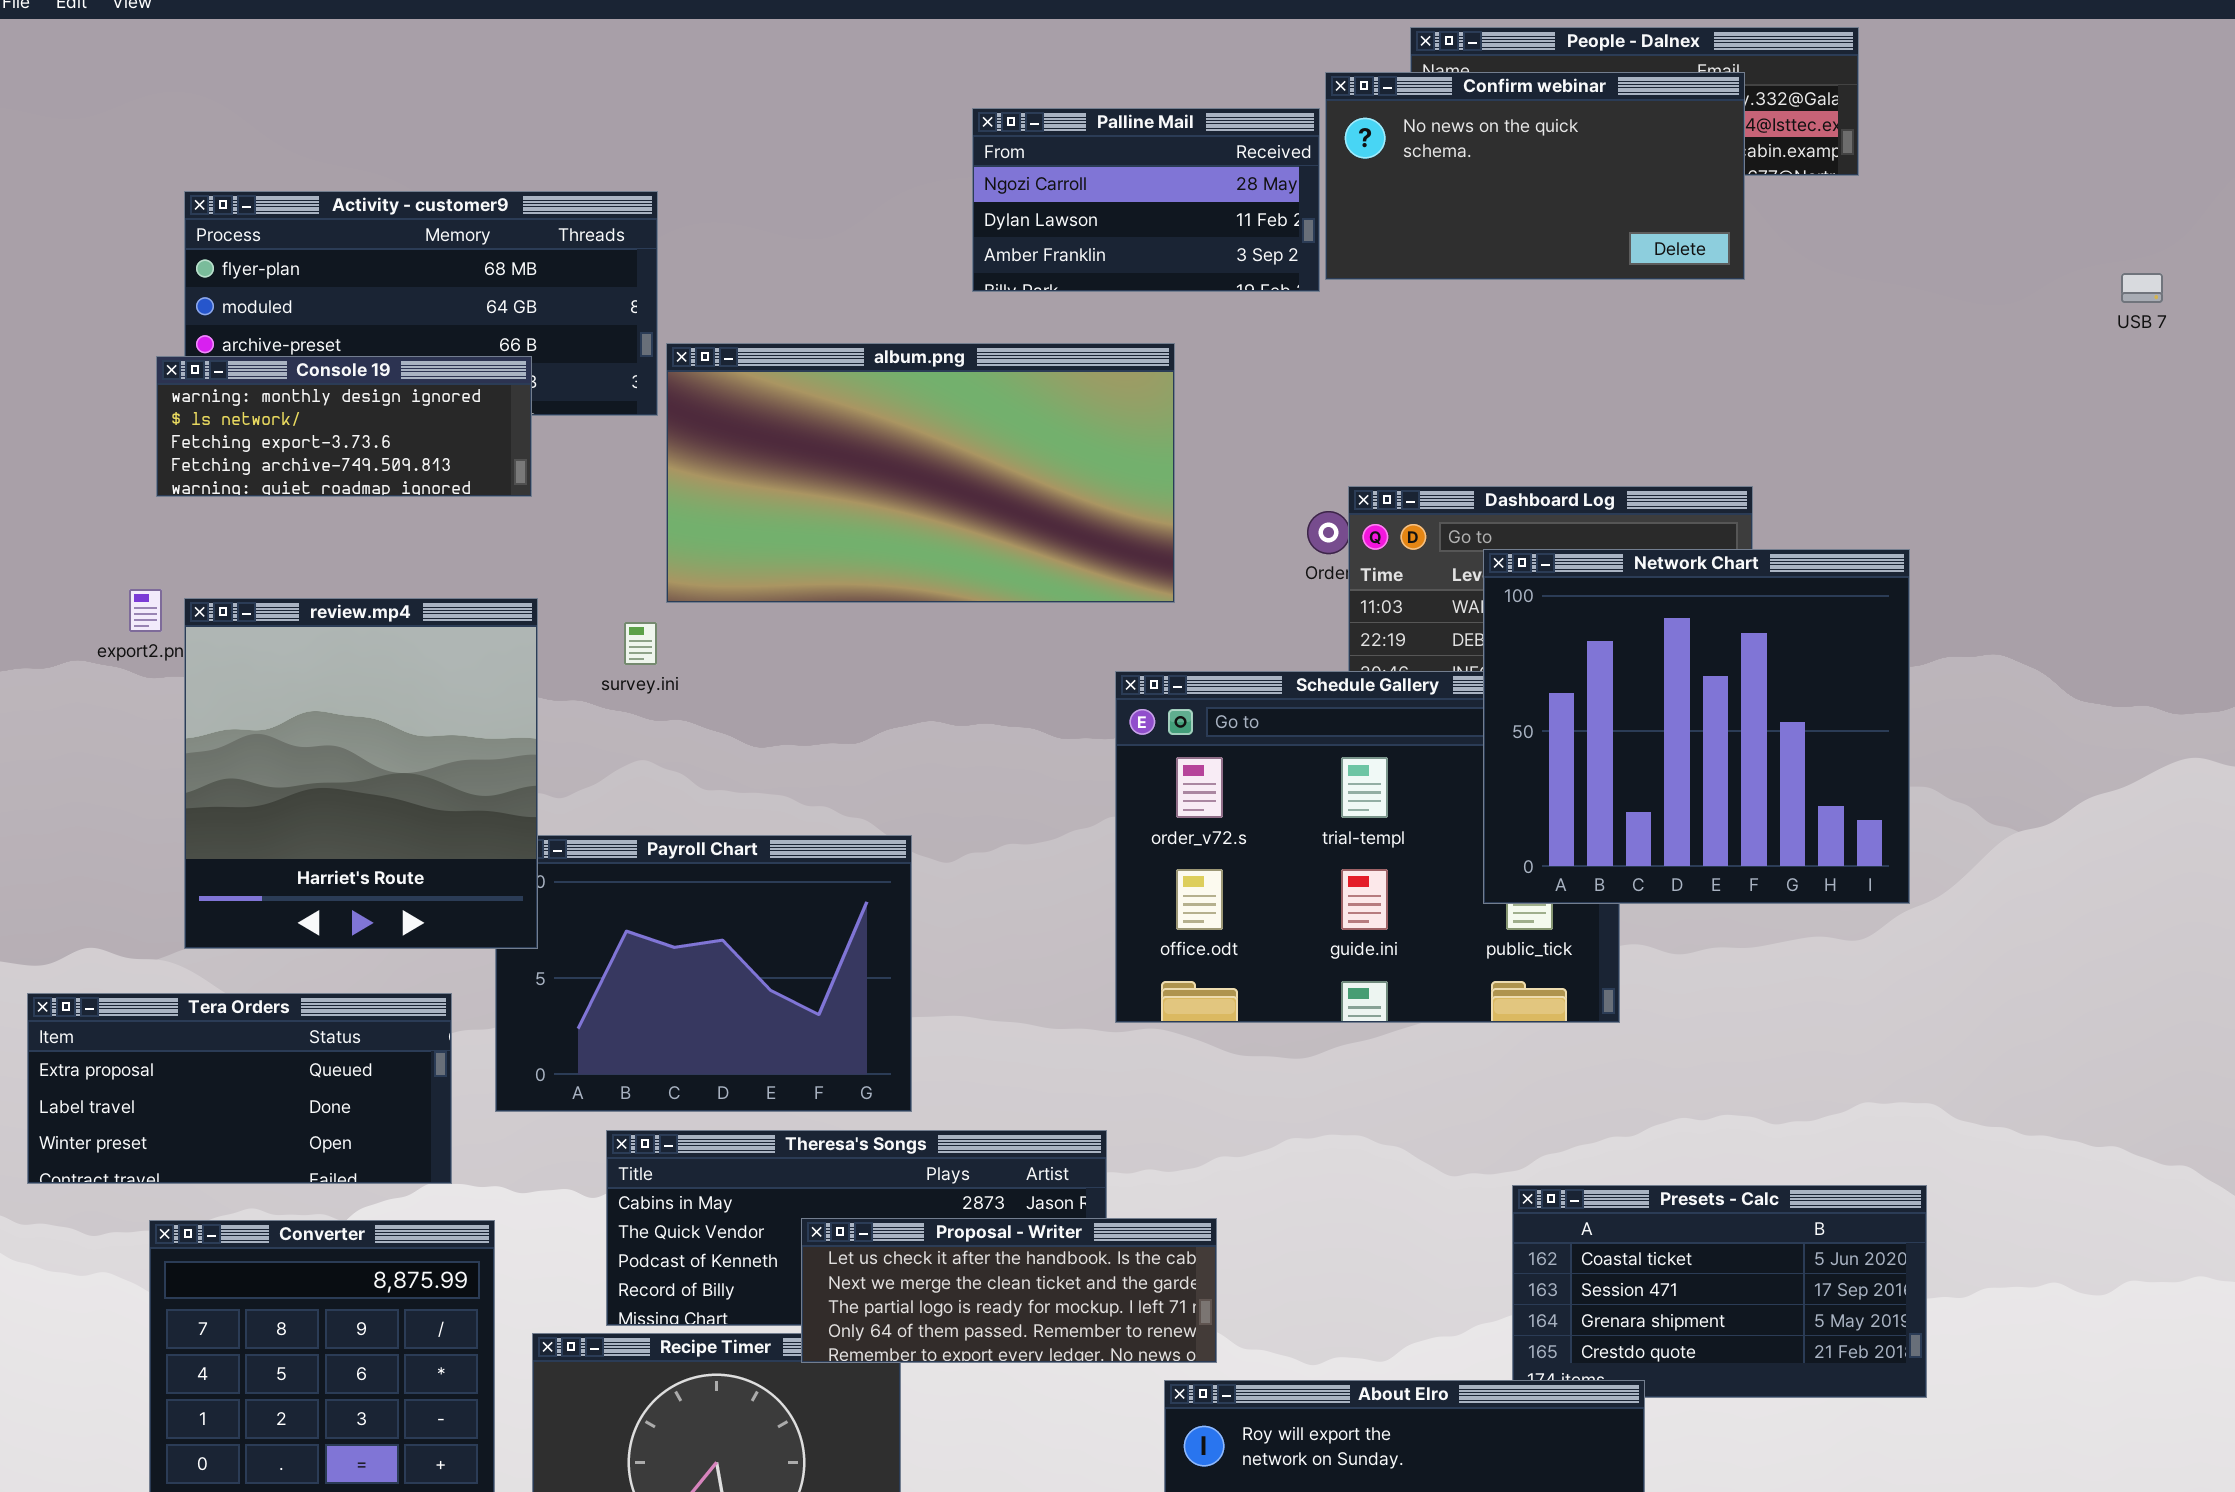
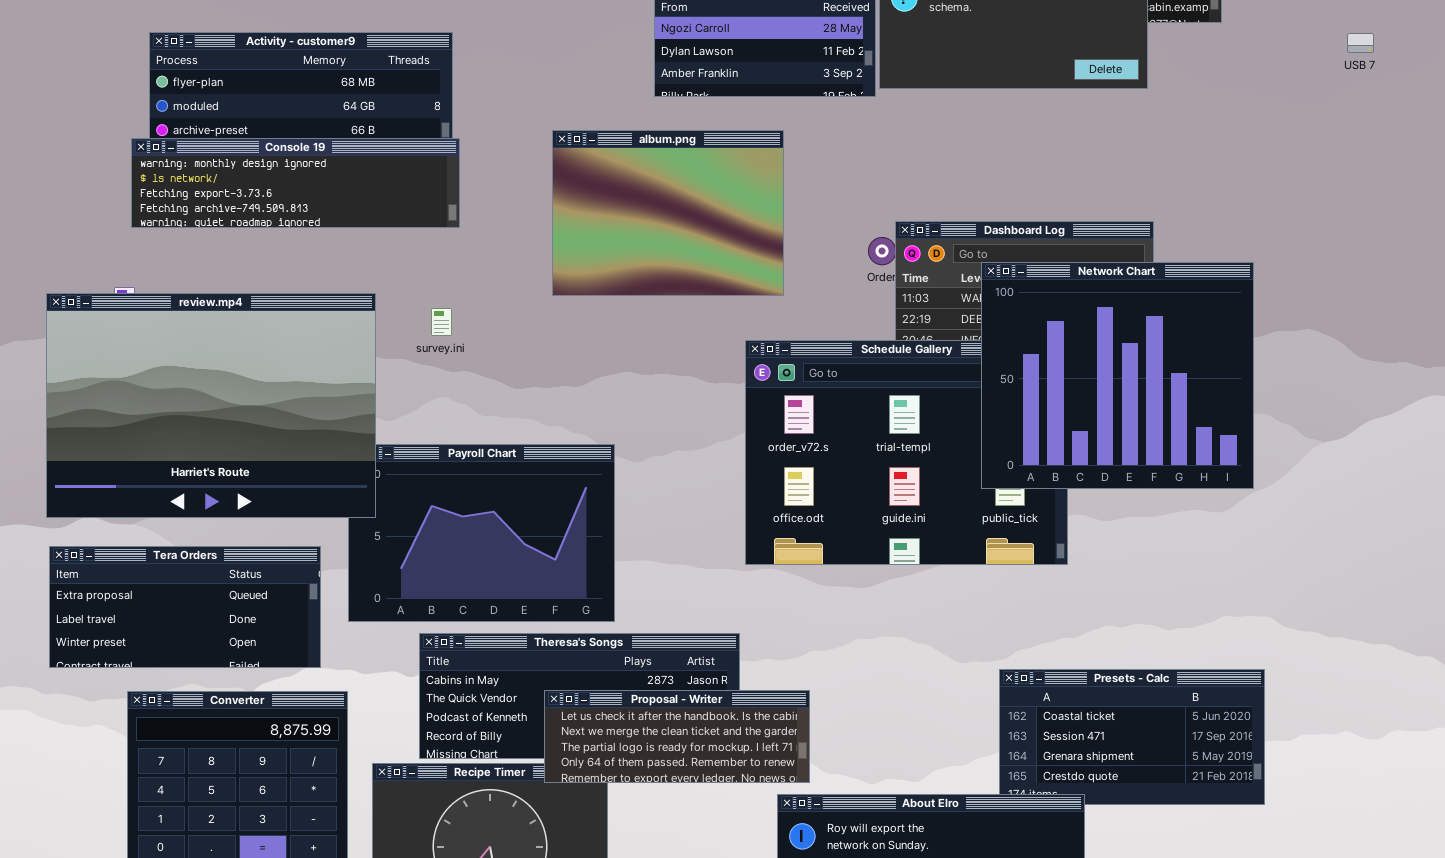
USB 7: [2121,273,2163,303] -> [1347,33,1374,53], moved
album.png: [666,343,1175,603] -> [552,130,784,296], resized
Console 19: [156,356,532,497] -> [131,138,460,228], resized
review.mp4: [184,598,538,949] -> [46,293,376,518], resized

